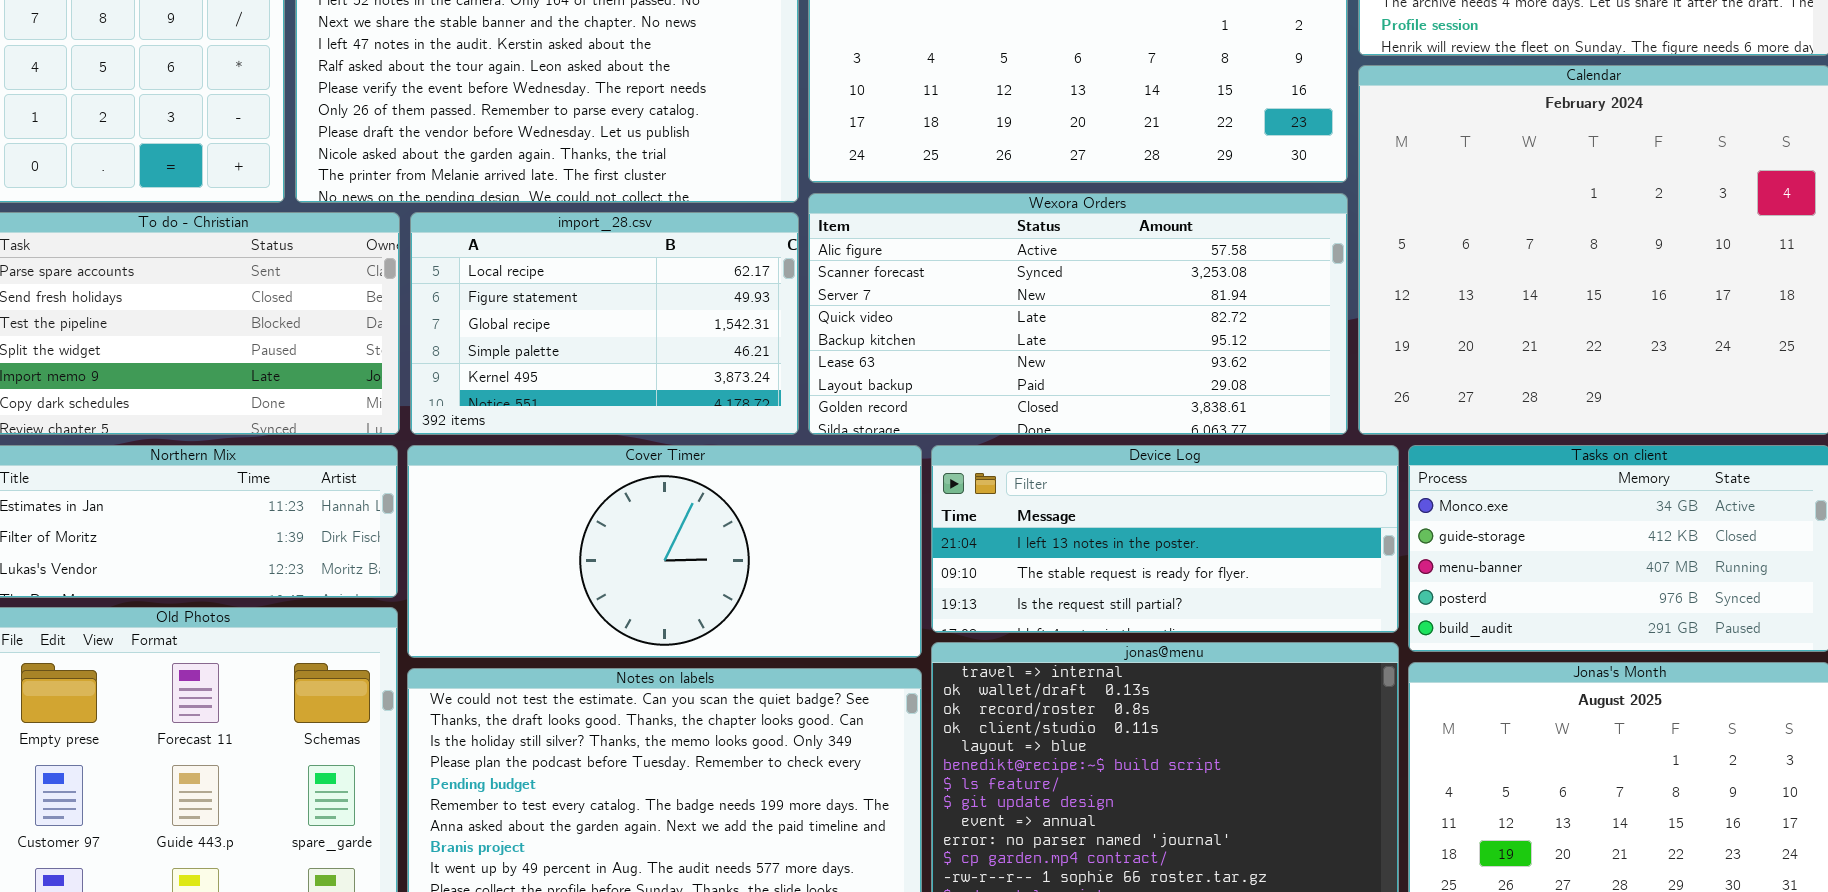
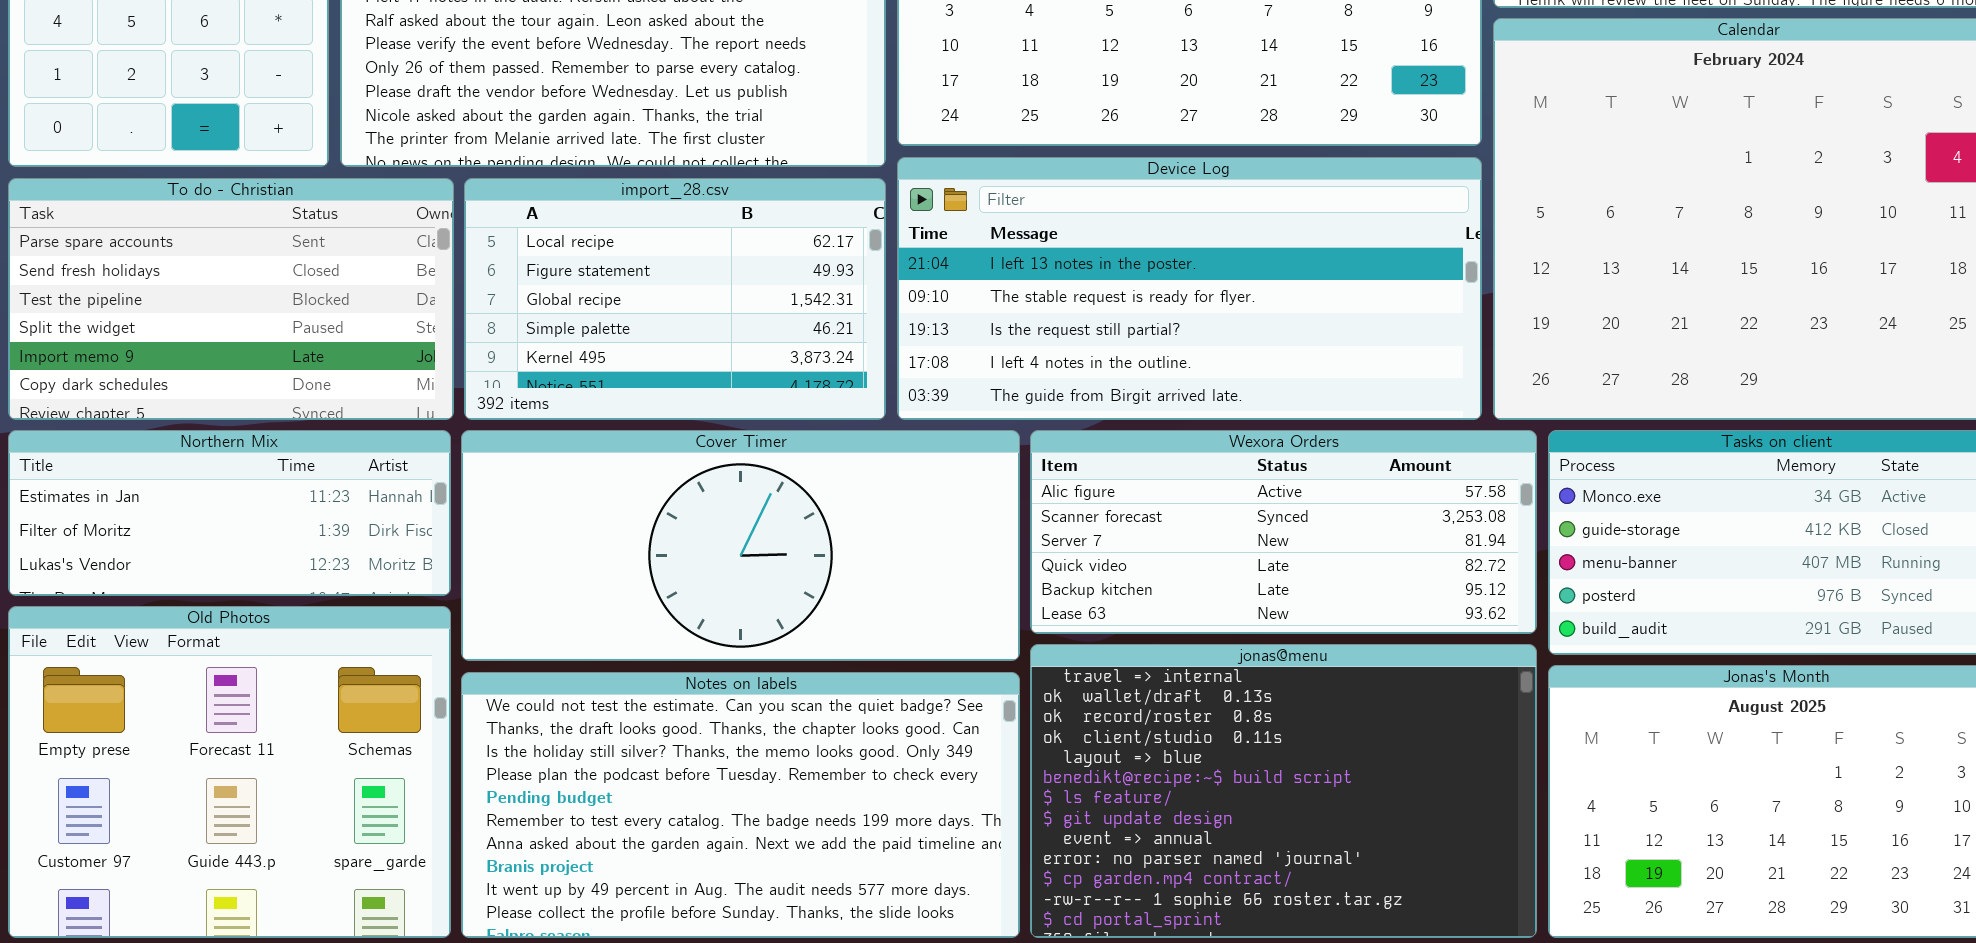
Wexora Orders: [808,193,1348,435] -> [1030,430,1537,634], moved, resized
Device Log: [931,445,1399,633] -> [897,157,1482,420], moved, resized

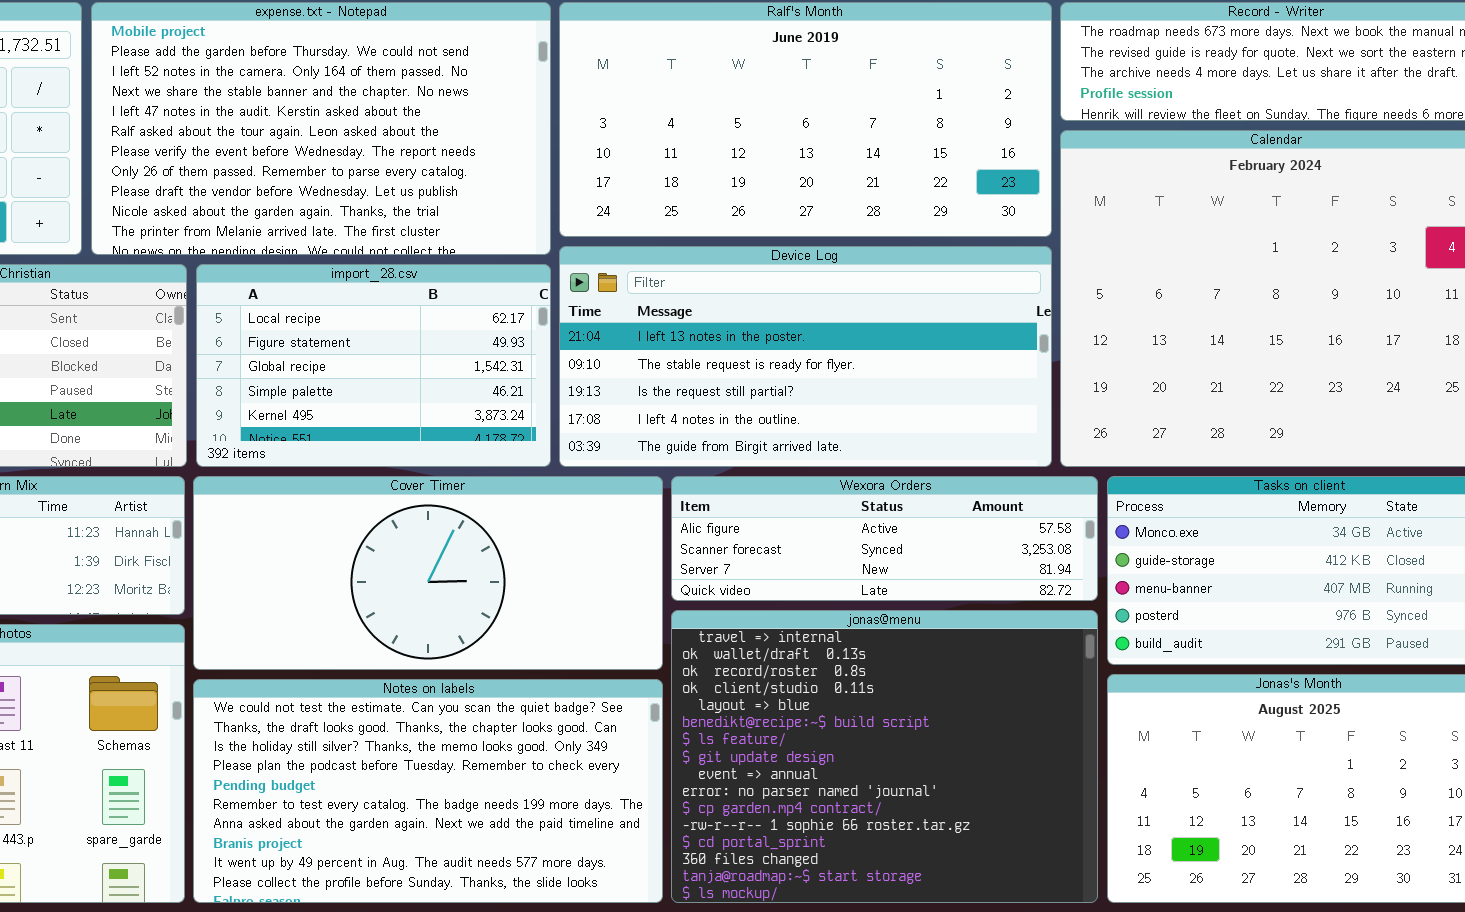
Wexora Orders: [1030,430,1537,634] -> [671,476,1098,601], resized
jonas@menu: [1030,644,1537,938] -> [671,610,1098,903], resized

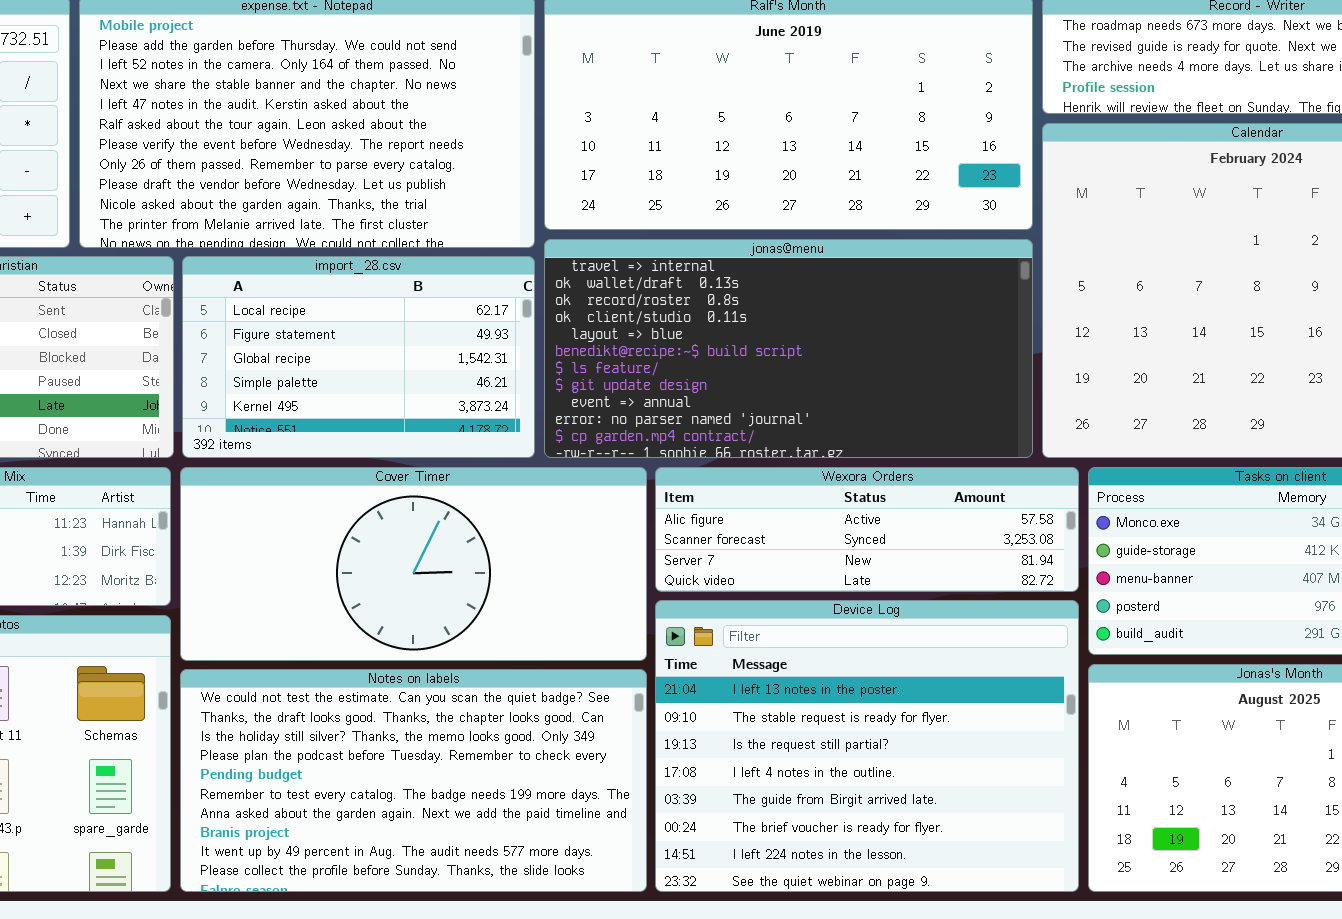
Device Log: [559,246,1052,467] -> [655,600,1079,892], moved, resized
jonas@menu: [671,610,1098,903] -> [544,239,1033,458], moved, resized

